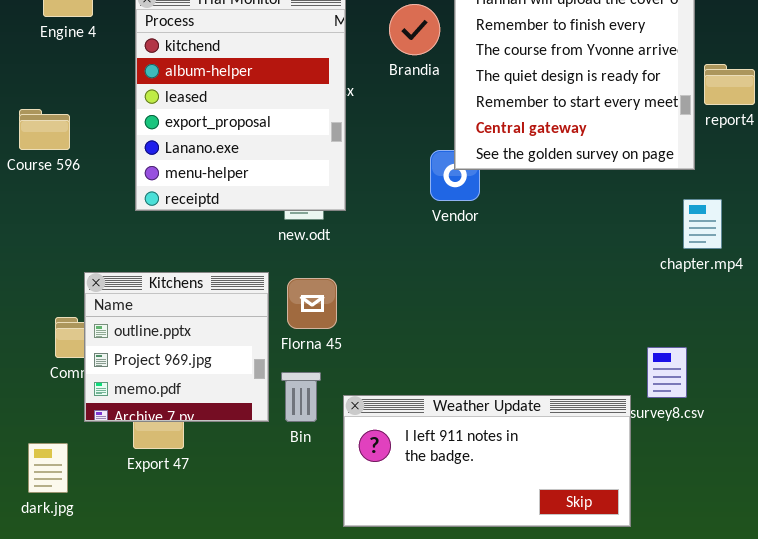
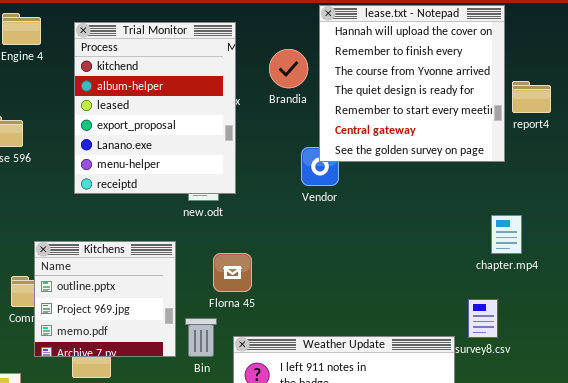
Brandia: [389,4,440,55] -> [269,49,308,88], moved
chapter.mp4: [683,199,722,249] -> [491,215,522,254], moved
Florna 45: [287,278,337,329] -> [213,253,252,292], moved

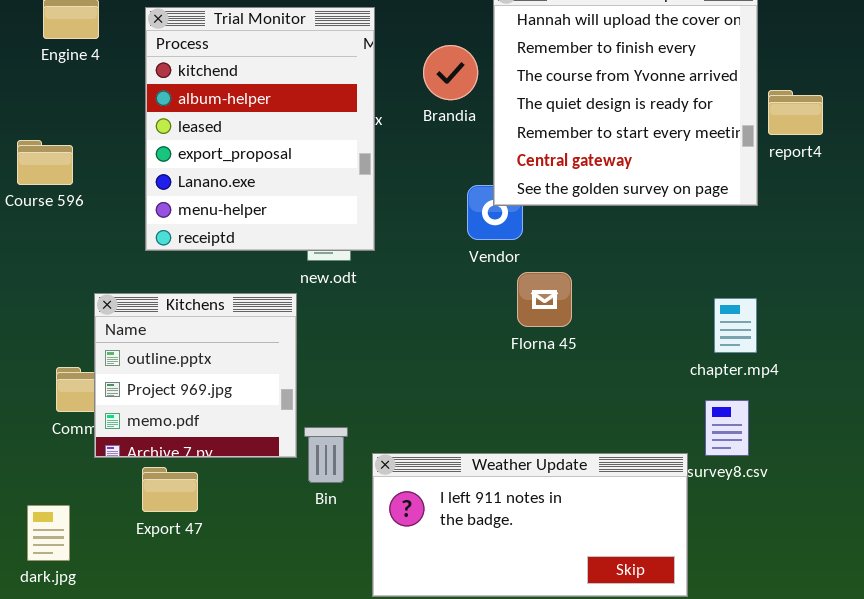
chapter.mp4: [491,215,522,254] -> [714,298,757,353], moved
Kitchens: [34,241,176,357] -> [94,293,297,458], moved
Florna 45: [213,253,252,292] -> [517,272,572,327], moved

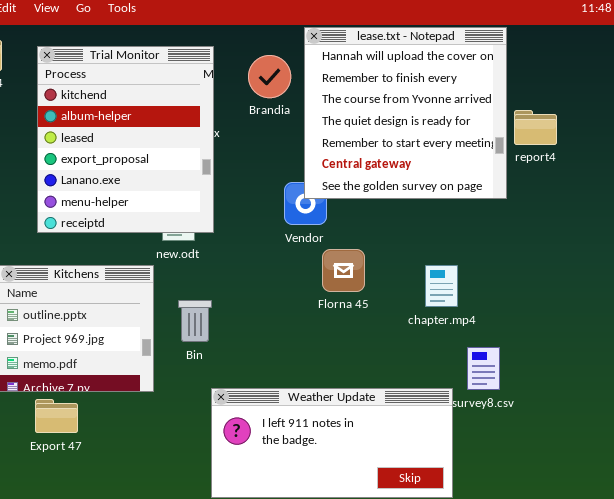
Brandia: [423,45,478,100] -> [248,55,291,98], moved
chapter.mp4: [714,298,757,353] -> [425,265,458,307], moved
Bin: [304,427,348,483] -> [178,300,212,342], moved

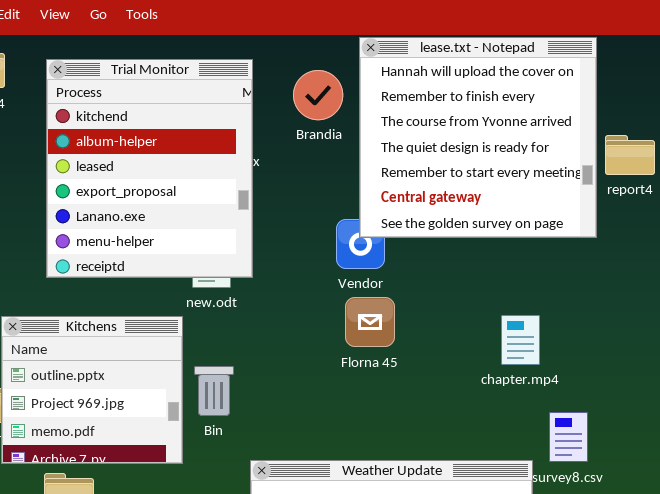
Florna 45: [322,249,365,292] -> [345,297,395,347], moved
Bin: [178,300,212,342] -> [194,366,234,416], moved

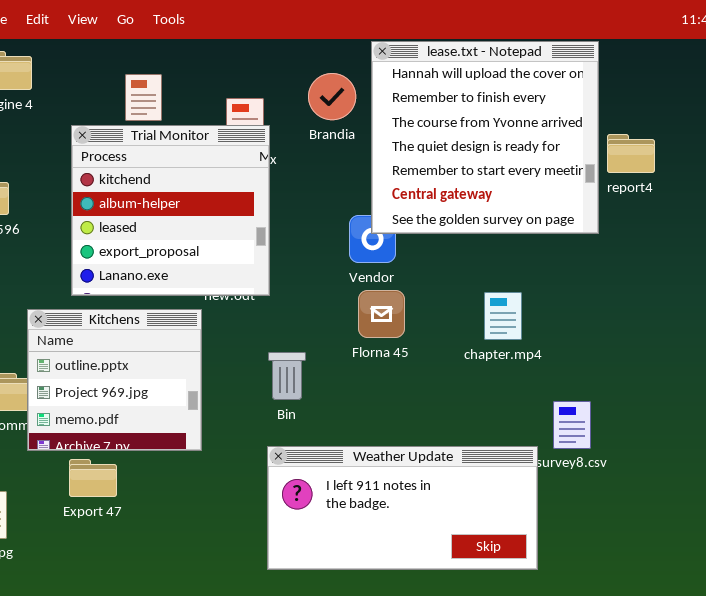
Trial Monitor: [46,59,253,278] -> [71,125,270,296], moved, resized
chapter.mp4: [501,315,540,365] -> [484,292,522,340], moved
Bin: [194,366,234,416] -> [268,352,306,400], moved

